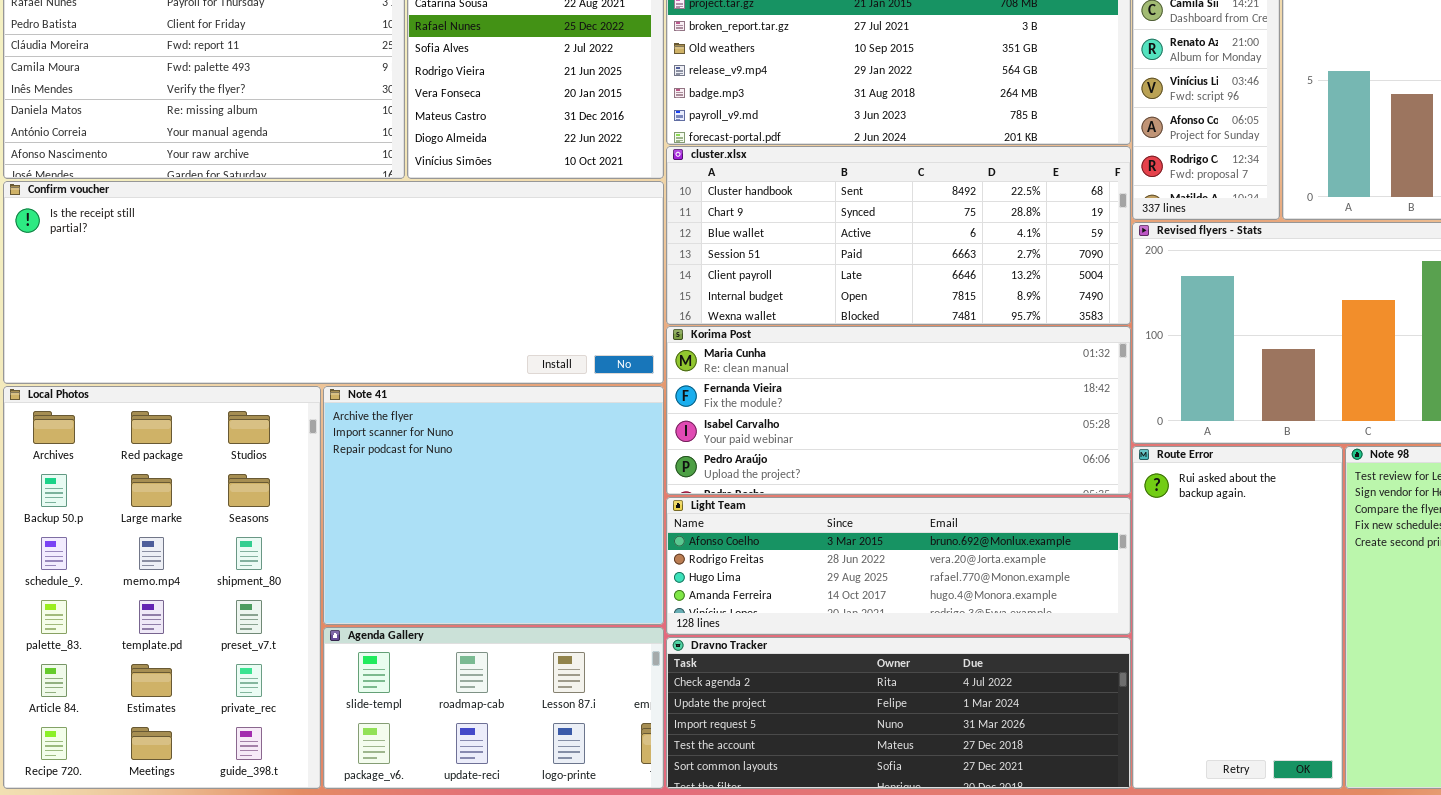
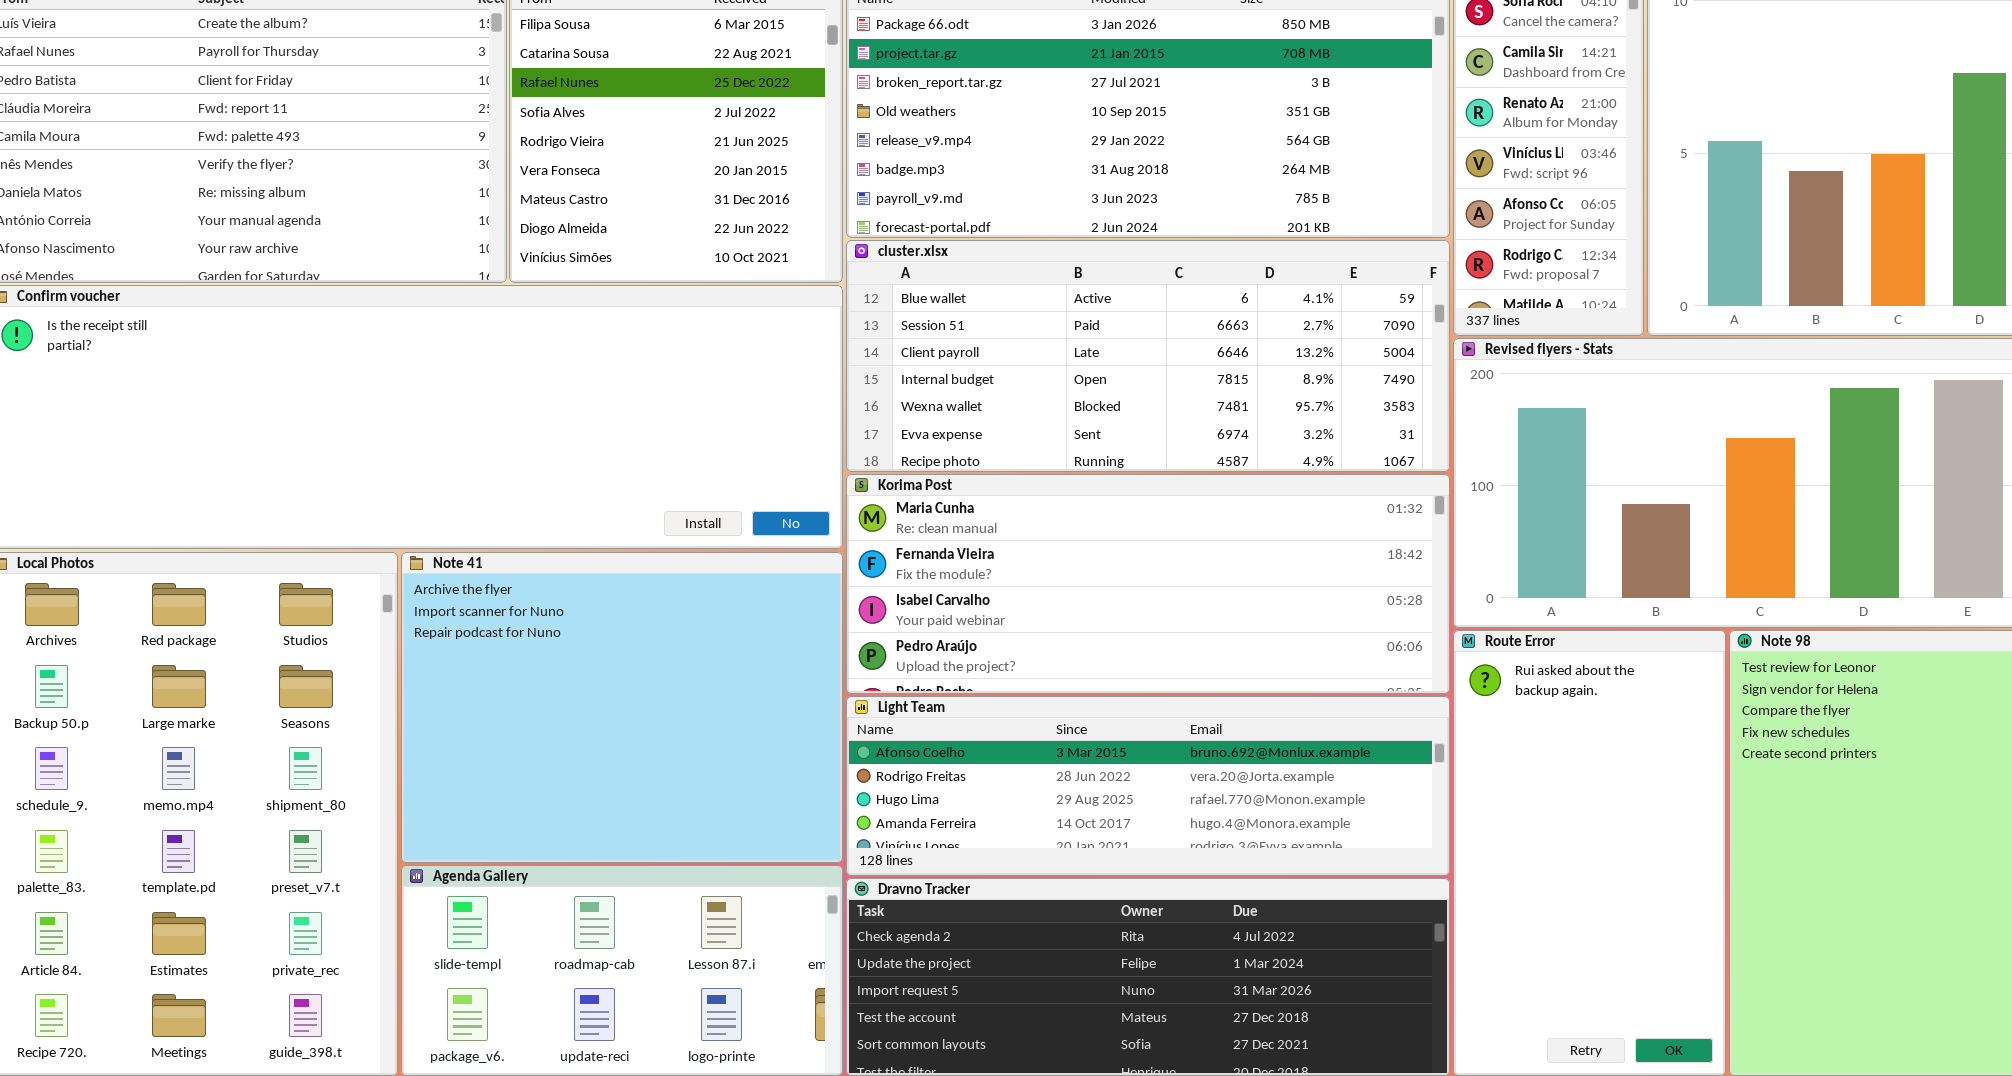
cluster.xlsx: [666,146,1131,325] -> [846,240,1450,472], scrolled down 2 rows

